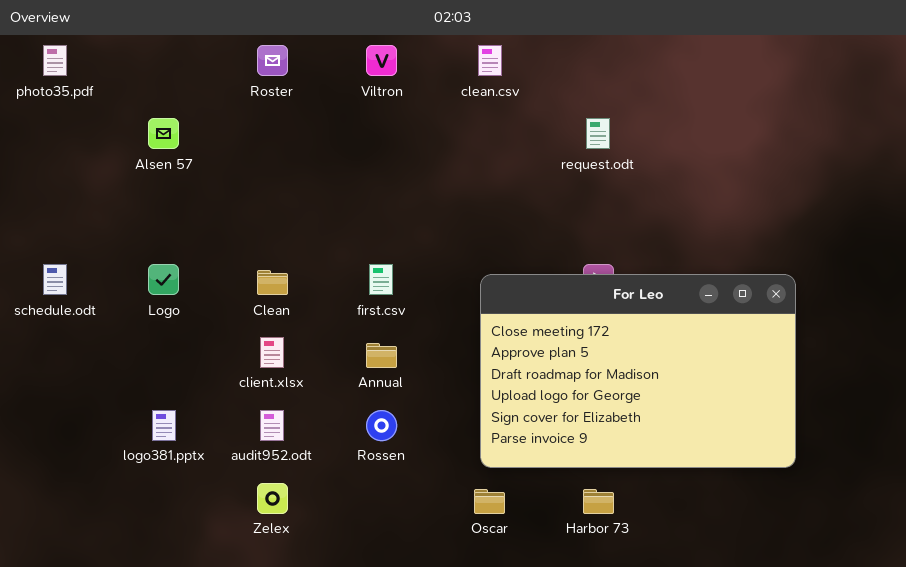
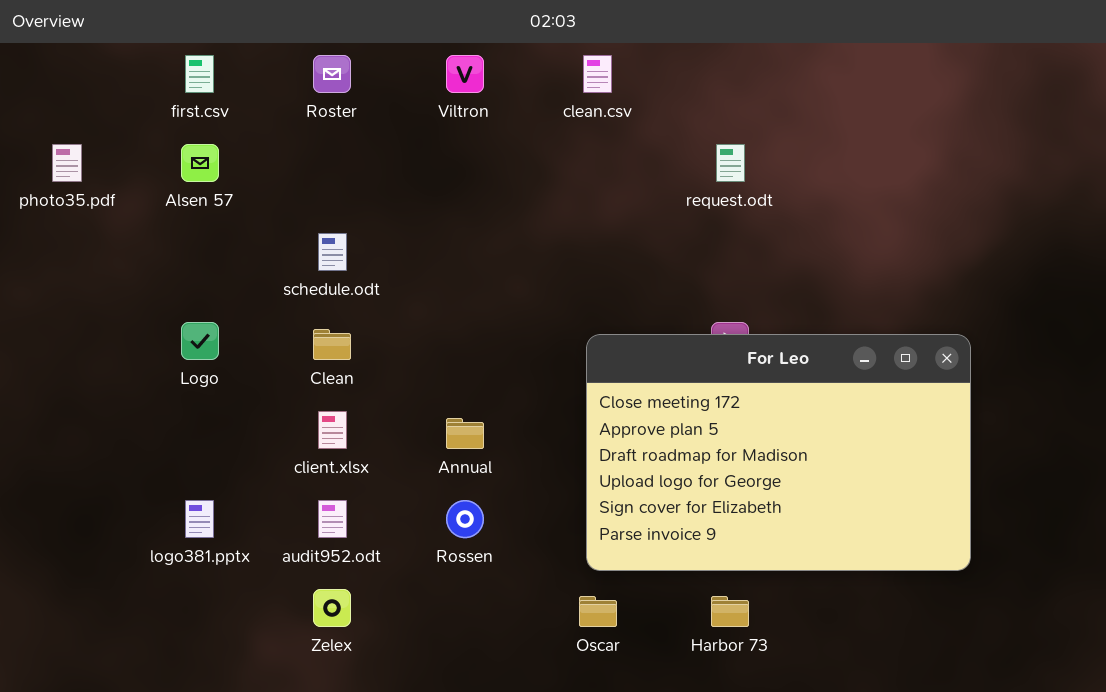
photo35.pdf: [43,45,67,76] -> [52,144,82,182], moved
schedule.odt: [43,264,67,295] -> [318,233,347,271], moved
first.csv: [369,264,393,295] -> [185,55,214,93], moved

